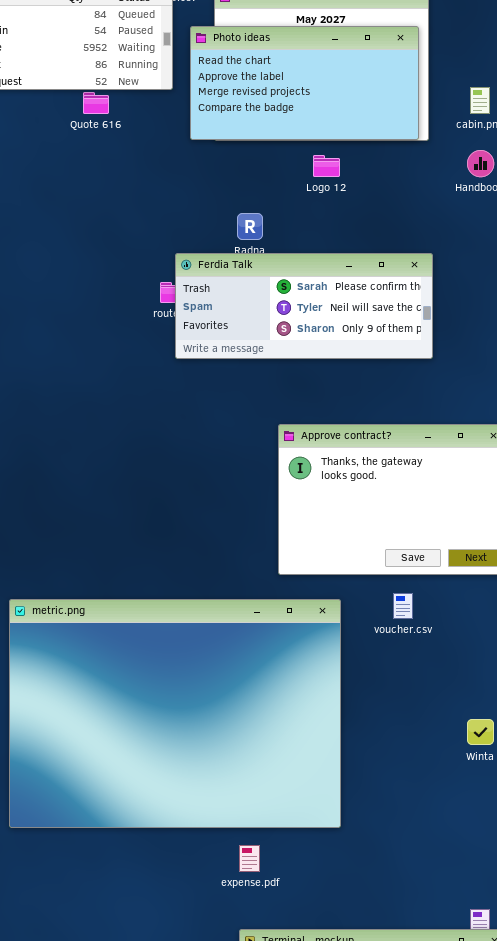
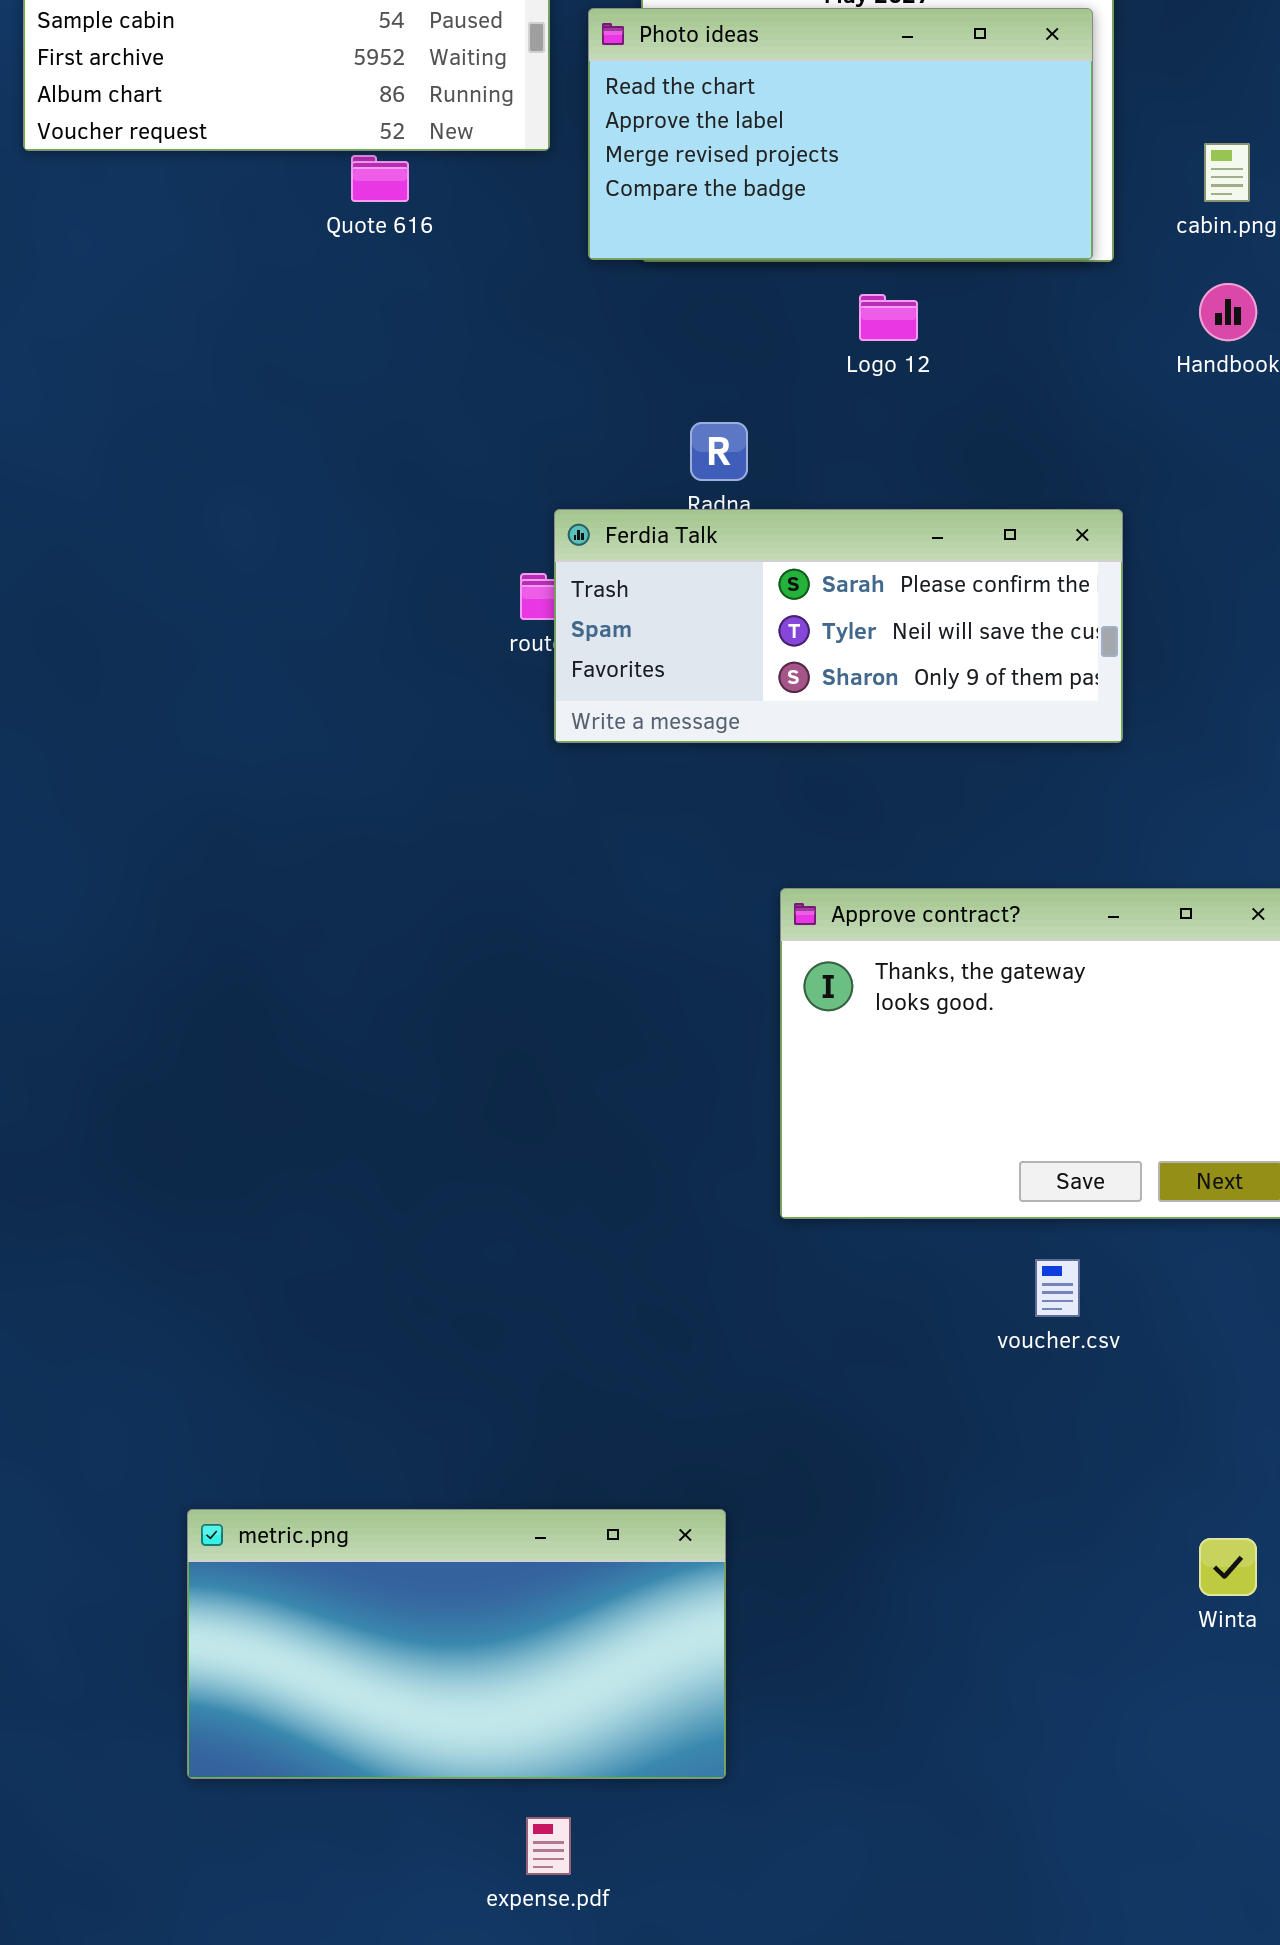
metric.png: [9,599,341,828] -> [187,1509,726,1779], resized
expense.pdf: [239,845,260,872] -> [526,1817,571,1875], moved

